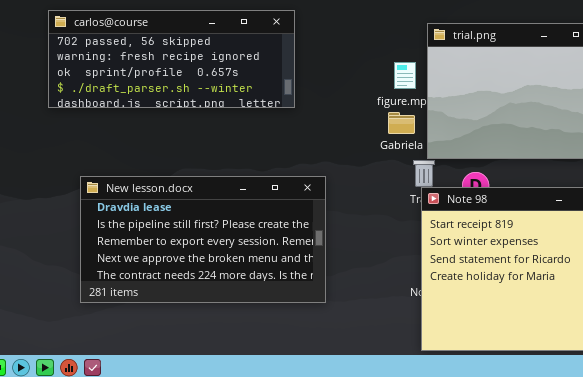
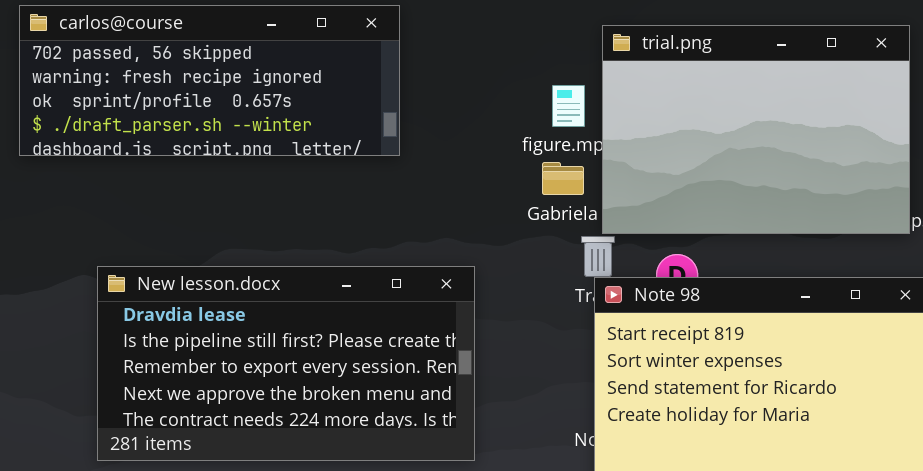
New lesson.docx: [80,176,326,303] -> [97,266,475,461], moved

